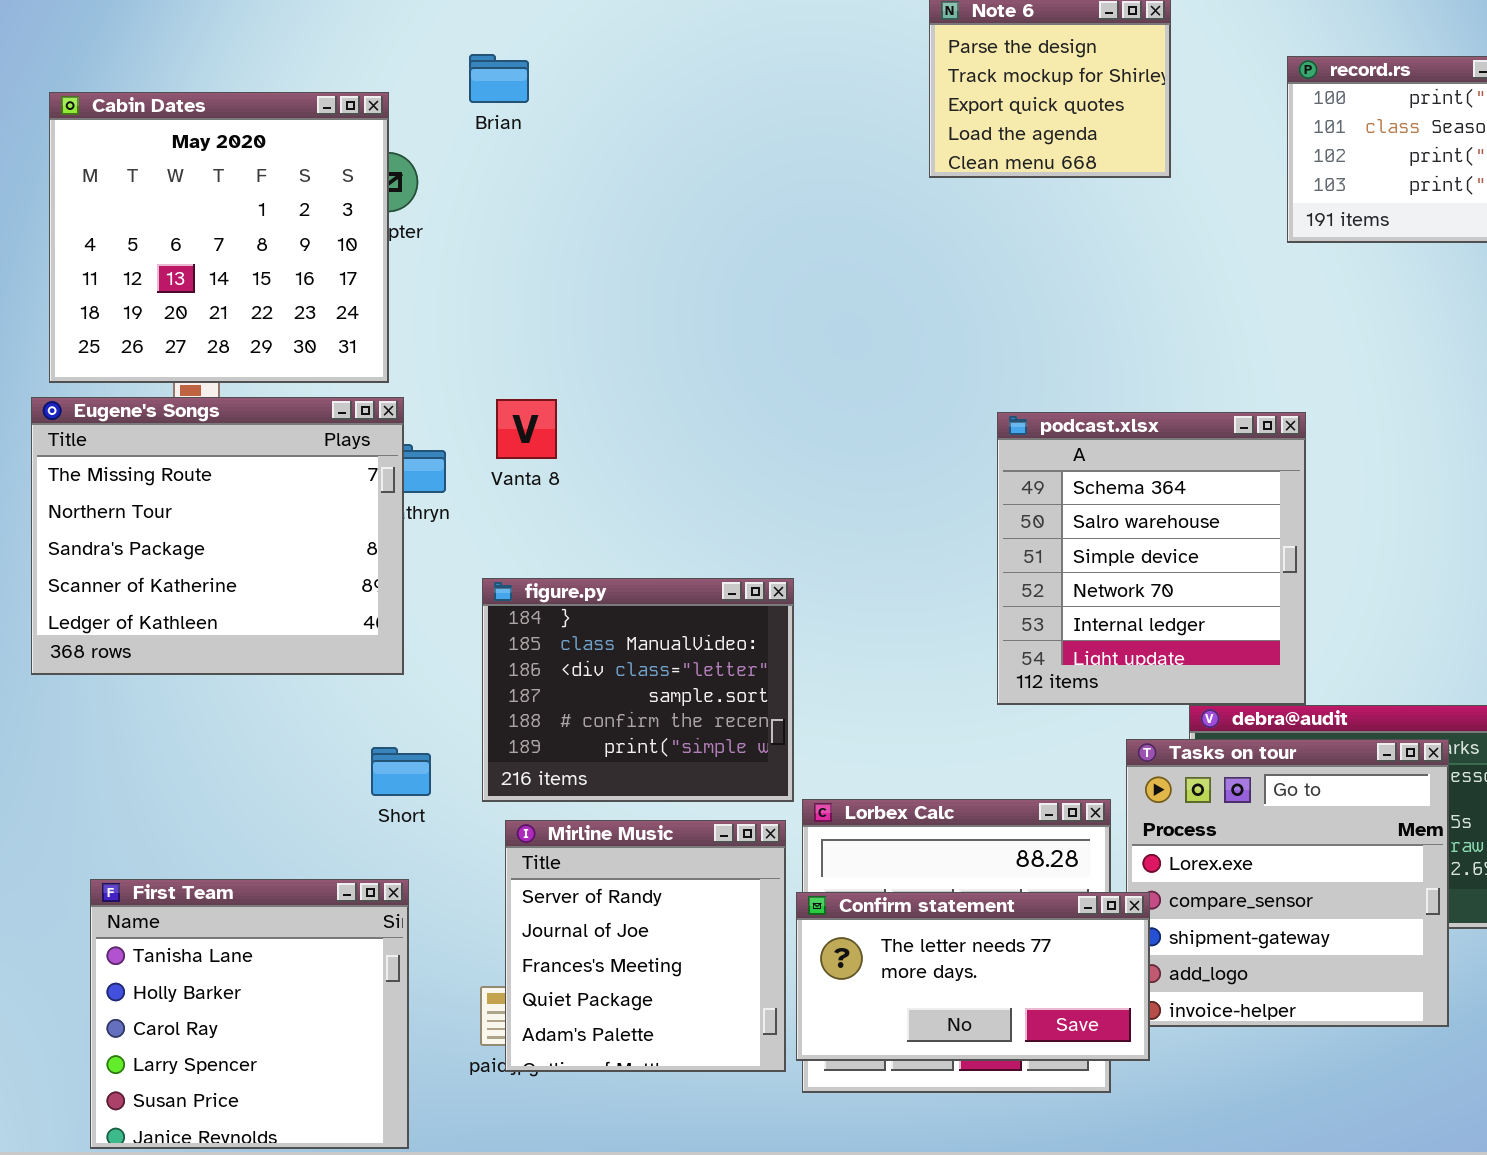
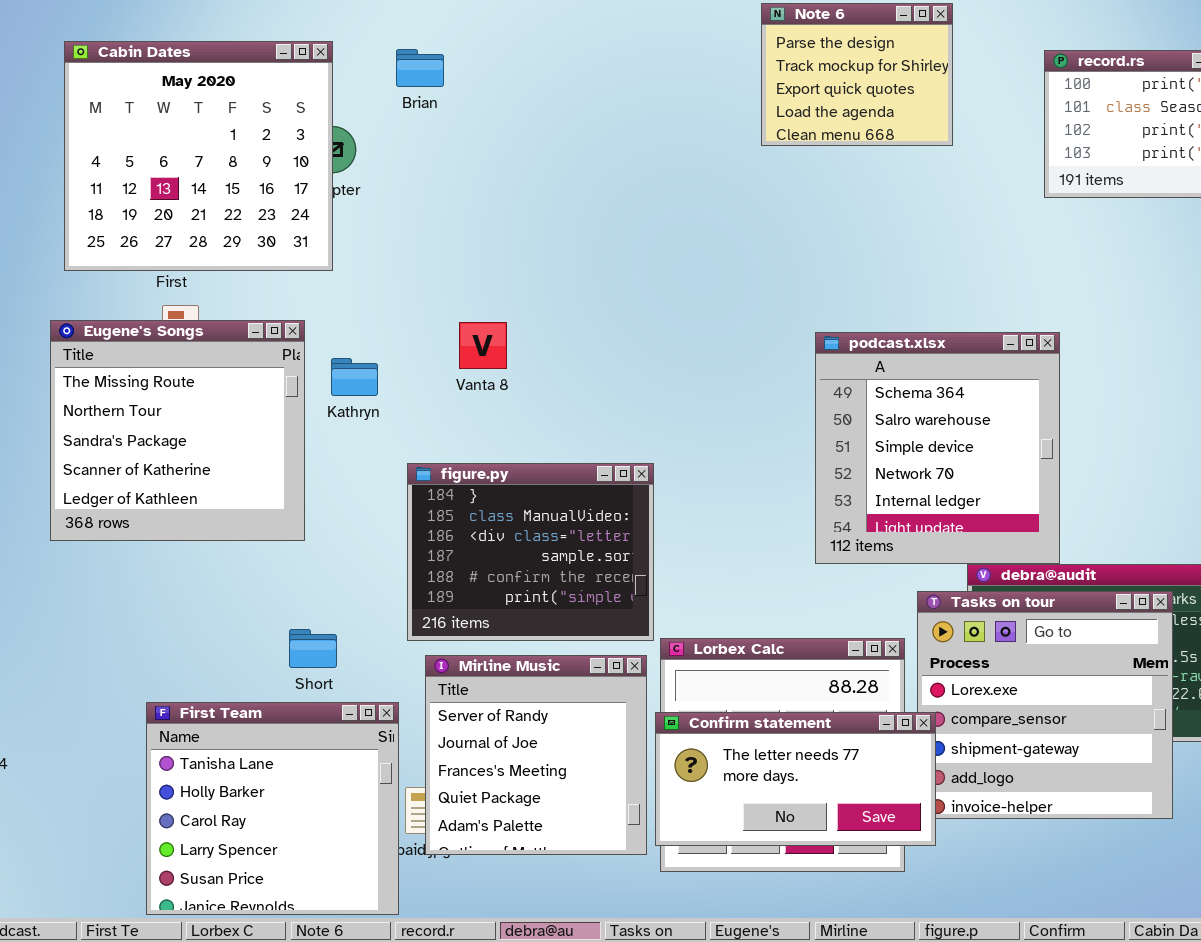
Cabin Dates: [49,92,389,383] -> [64,41,333,271], moved
Eugene's Songs: [31,397,404,675] -> [50,320,305,541], resized
Vanta 8: [496,399,557,459] -> [459,322,507,369], moved
Short: [371,747,431,796] -> [289,629,337,668], moved
First Team: [90,879,409,1149] -> [146,702,399,915], moved

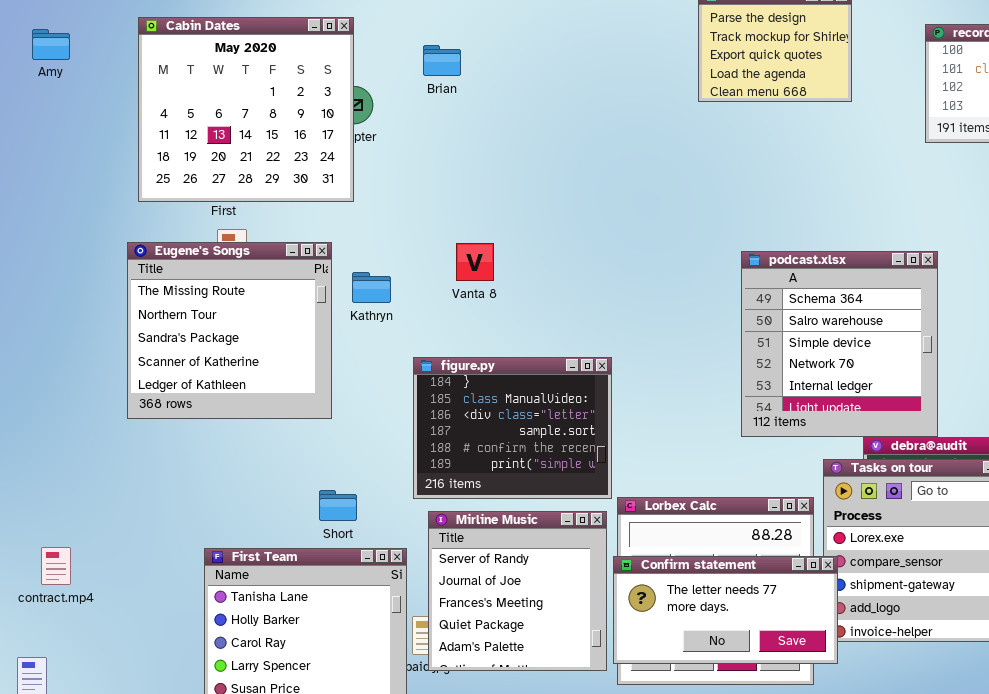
Brian: [396,49,444,87] -> [423,45,461,76], moved

